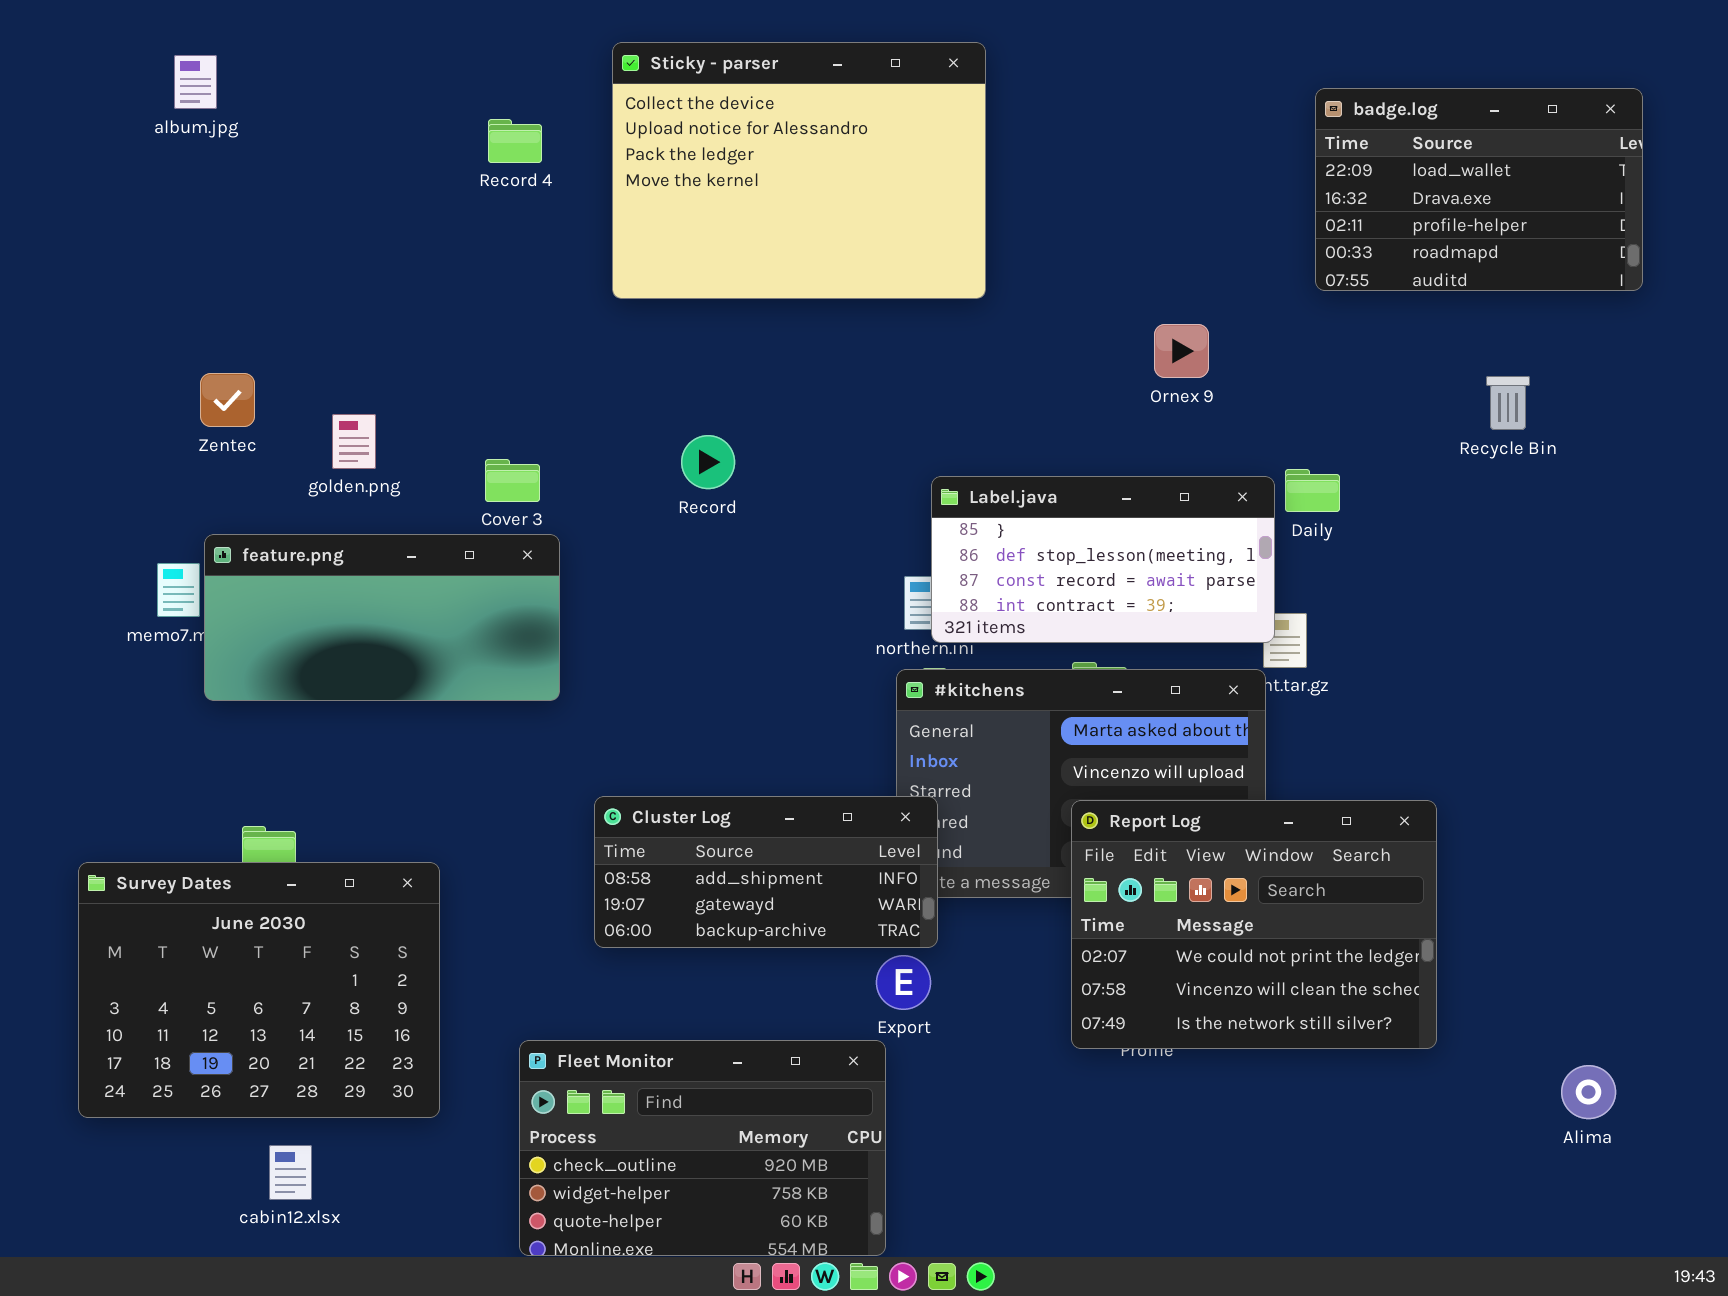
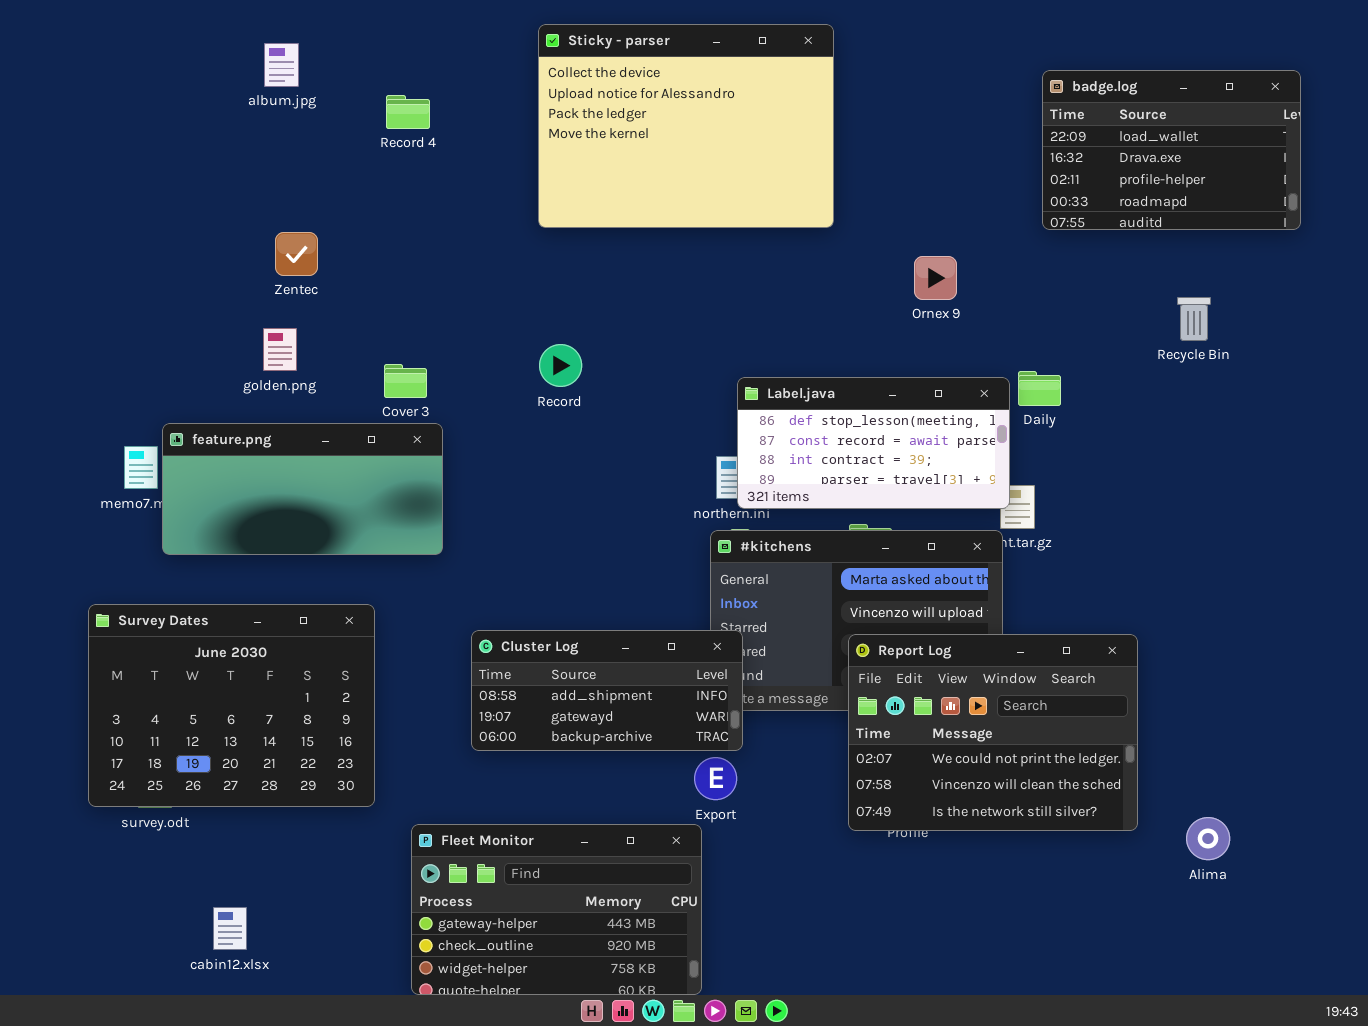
Sticky - parser: [612,42,986,299] -> [538,24,834,228], moved
album.jpg: [174,55,217,109] -> [264,43,299,87], moved
Zentec: [200,373,255,427] -> [275,232,318,276], moved
Label.java: [931,476,1275,643] -> [737,377,1010,509], scrolled down 1 row
Survey Dates: [78,862,440,1118] -> [88,604,375,807], moved
Fleet Monitor: [519,1040,886,1256] -> [411,824,702,995], scrolled up 1 row
Alima: [1561,1065,1616,1119] -> [1186,817,1230,860], moved

